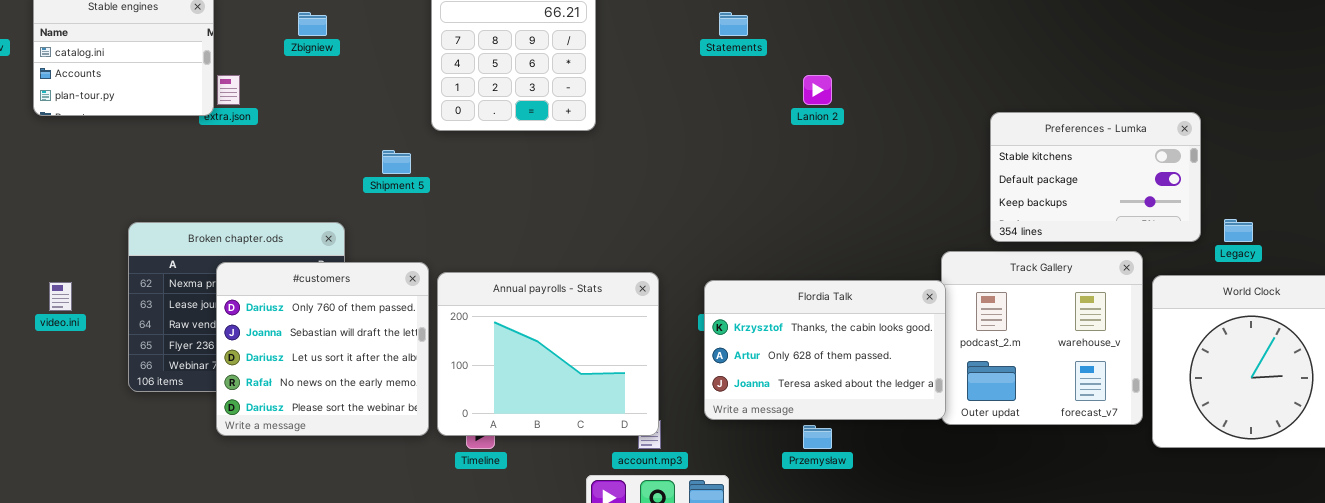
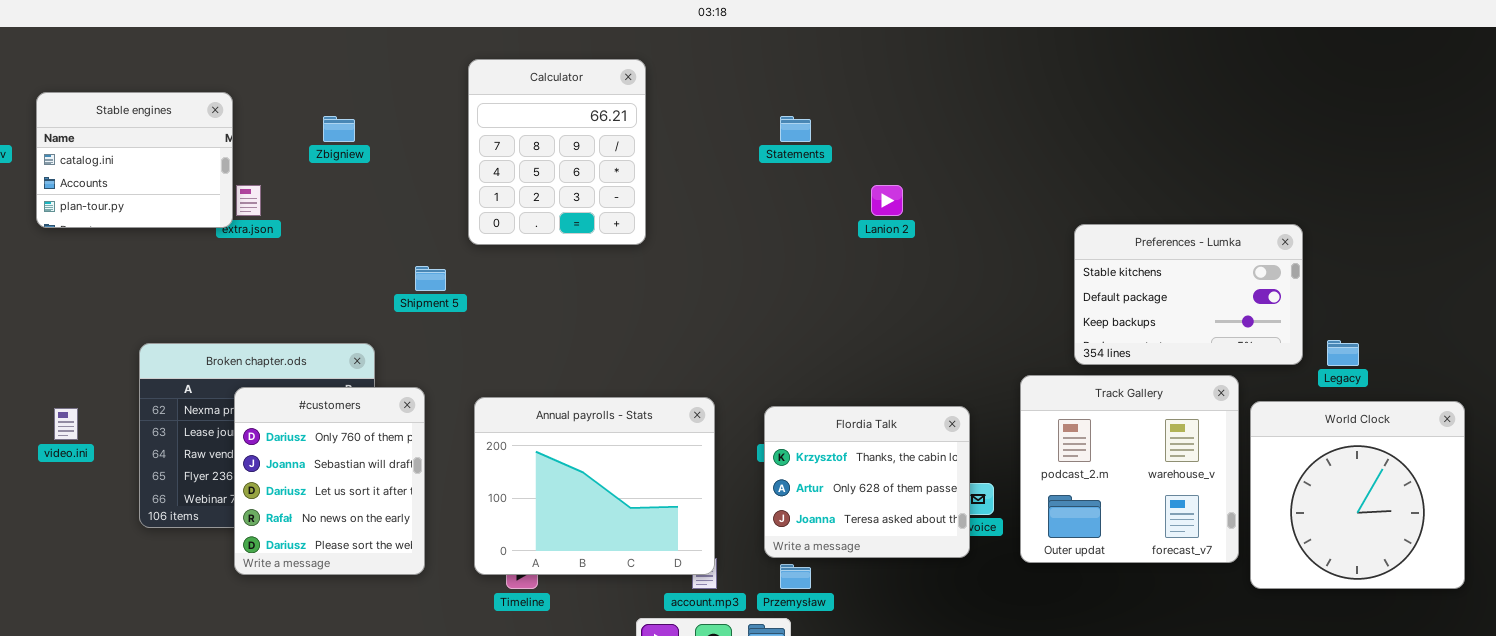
#customers: [216,262,429,436] -> [234,387,425,575], resized
Flordia Talk: [704,280,946,420] -> [764,406,970,558], resized
Przemysław: [803,425,832,449] -> [780,564,811,589], moved

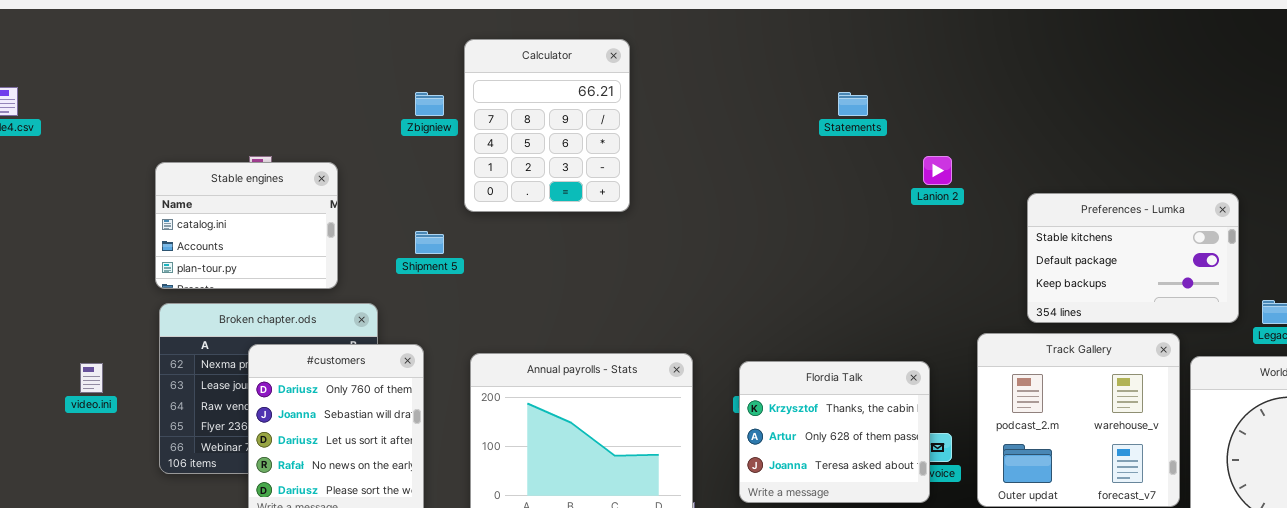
Stable engines: [36,92,233,228] -> [155,162,338,289], moved
Zbigniew: [323,116,355,142] -> [415,92,444,116], moved
Statements: [780,116,811,142] -> [838,92,868,116], moved
Lanion 2: [871,185,903,216] -> [923,156,952,185], moved

